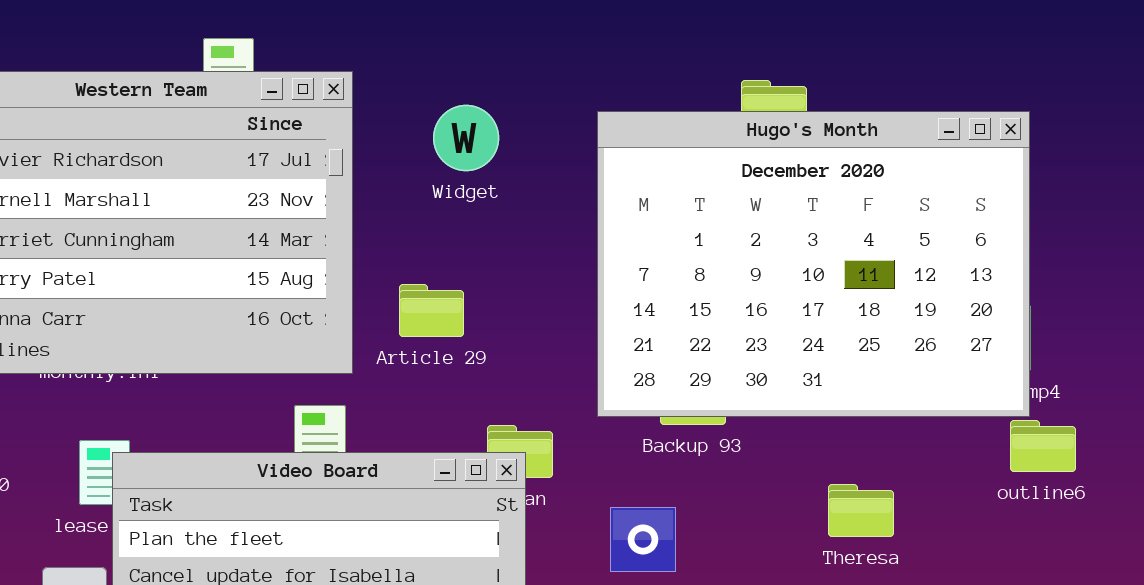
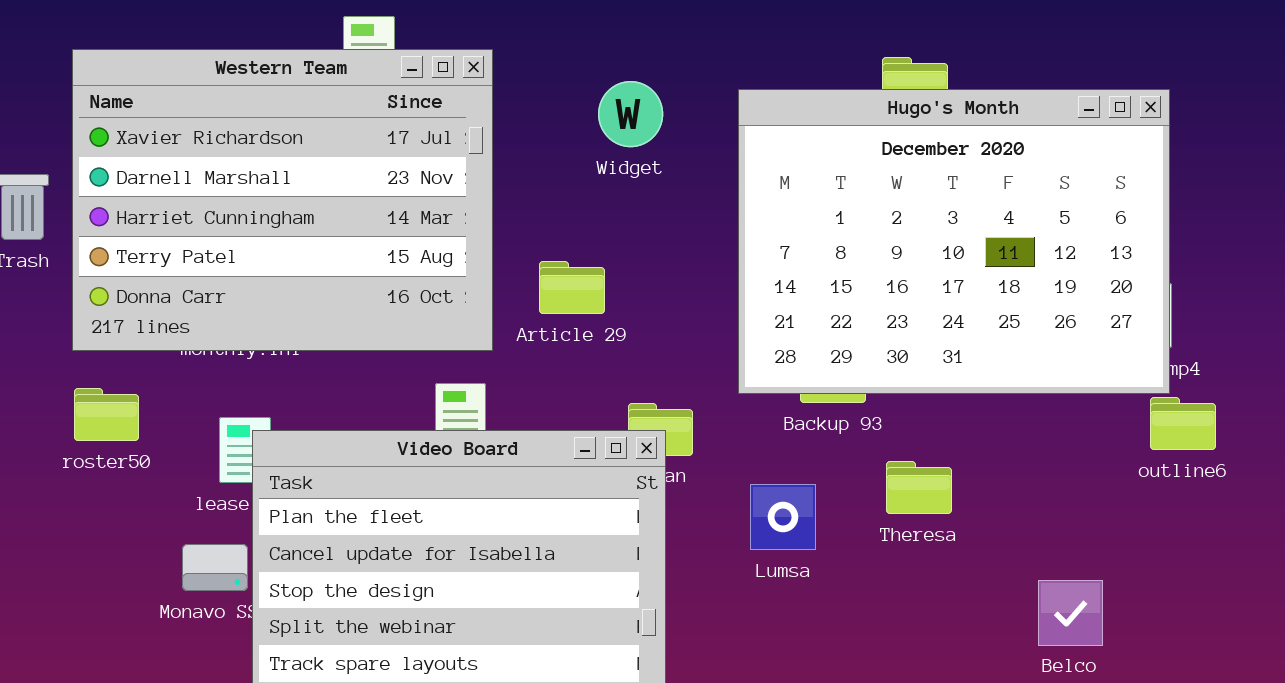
Widget: [433,105,499,171] -> [598,81,663,147], moved
Theresa: [828,484,894,537] -> [886,461,952,514], moved

